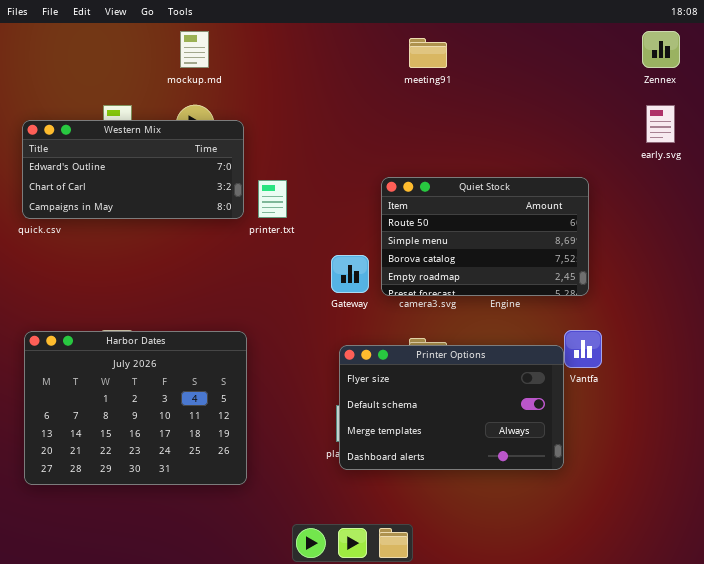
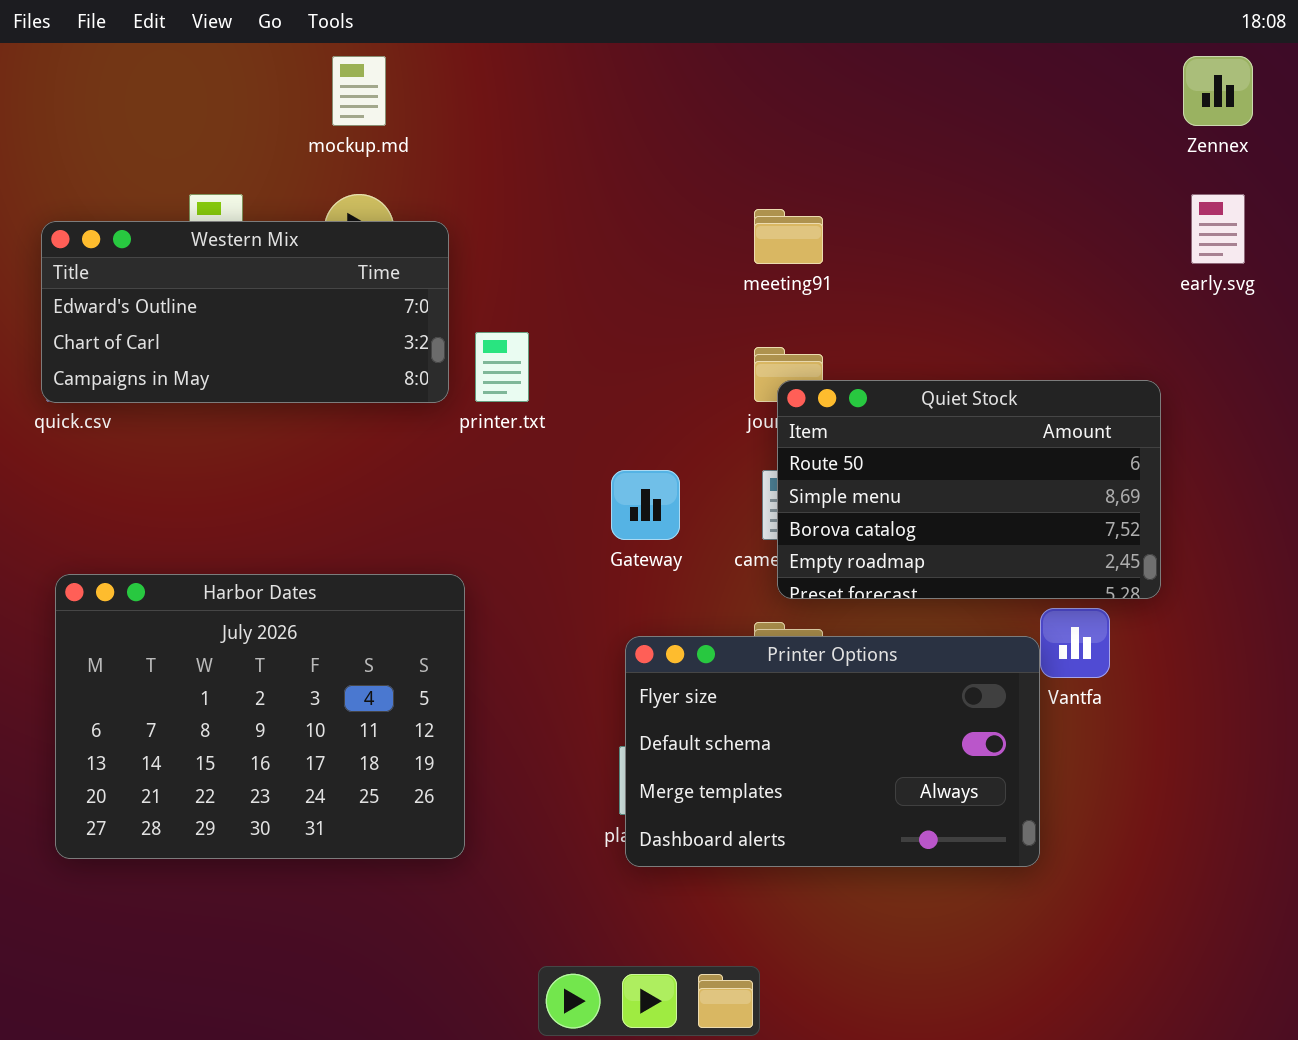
meeting91: [409,38,447,68] -> [754,209,823,264], moved
Quiet Stock: [381,177,589,296] -> [777,380,1161,599], moved
Harbor Dates: [24,331,247,485] -> [55,574,465,859], moved

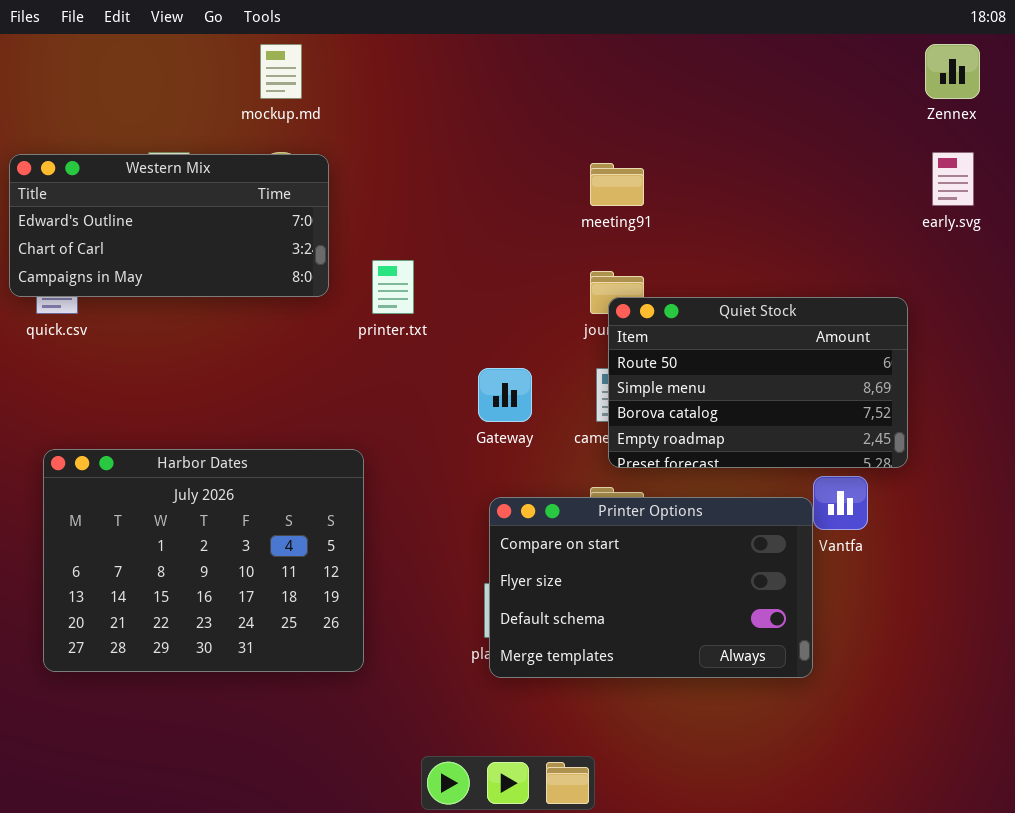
Western Mix: [41,221,449,403] -> [9,154,329,297], moved
Printer Options: [625,636,1040,867] -> [489,497,813,678], scrolled up 1 row

